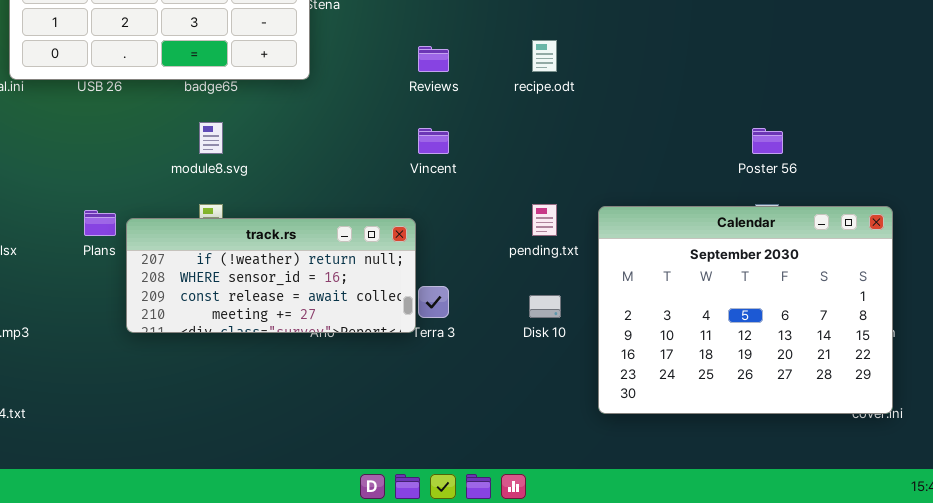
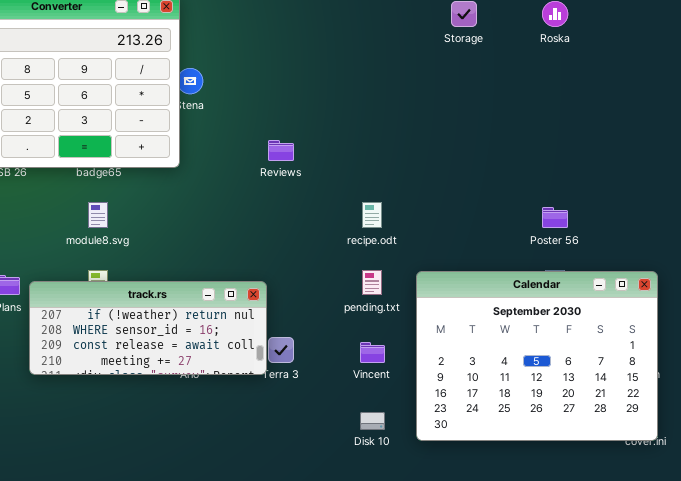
recipe.odt: [532,40,557,72] -> [362,202,382,228], moved
Vincent: [418,128,449,154] -> [360,342,385,363], moved
Disk 10: [529,295,561,318] -> [360,412,385,430], moved

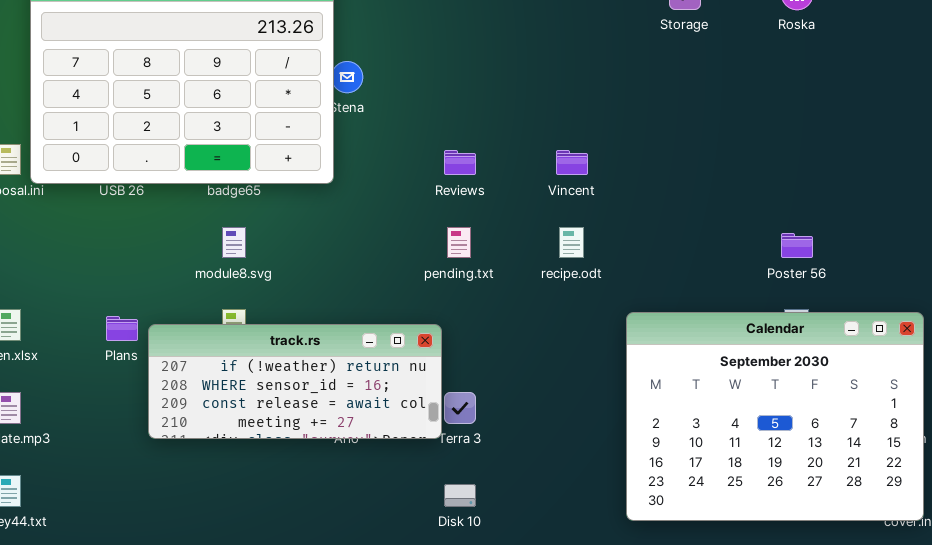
pending.txt: [362,270,382,295] -> [447,227,471,258], moved
Vincent: [360,342,385,363] -> [556,150,588,175], moved
Disk 10: [360,412,385,430] -> [444,484,476,507], moved

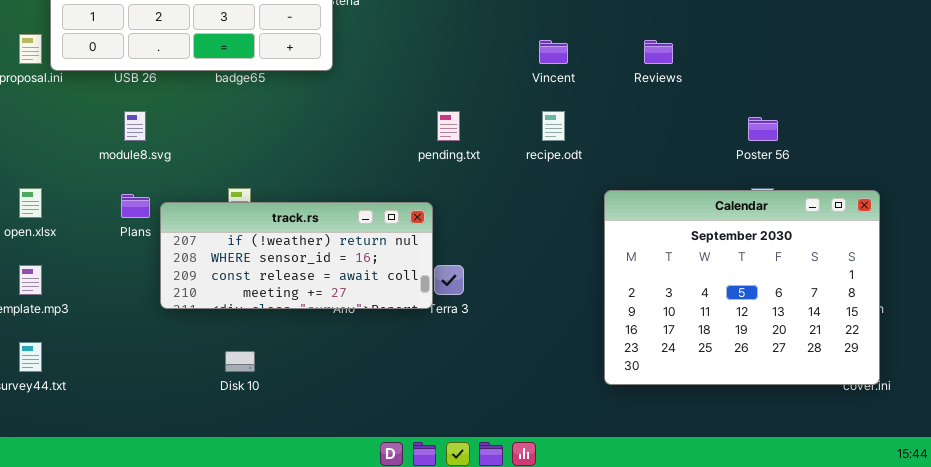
Reviews: [444,150,476,175] -> [644,40,673,64], moved
module8.svg: [222,227,246,258] -> [124,111,146,141], moved
Disk 10: [444,484,476,507] -> [225,351,255,372], moved

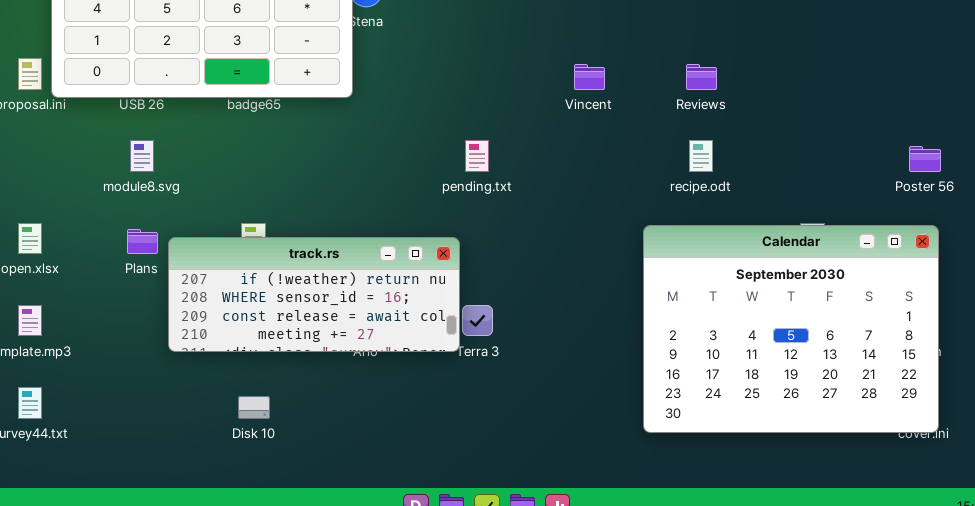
recipe.odt: [542,111,565,141] -> [689,140,713,172], moved
Poster 56: [748,117,778,141] -> [909,146,941,172], moved

